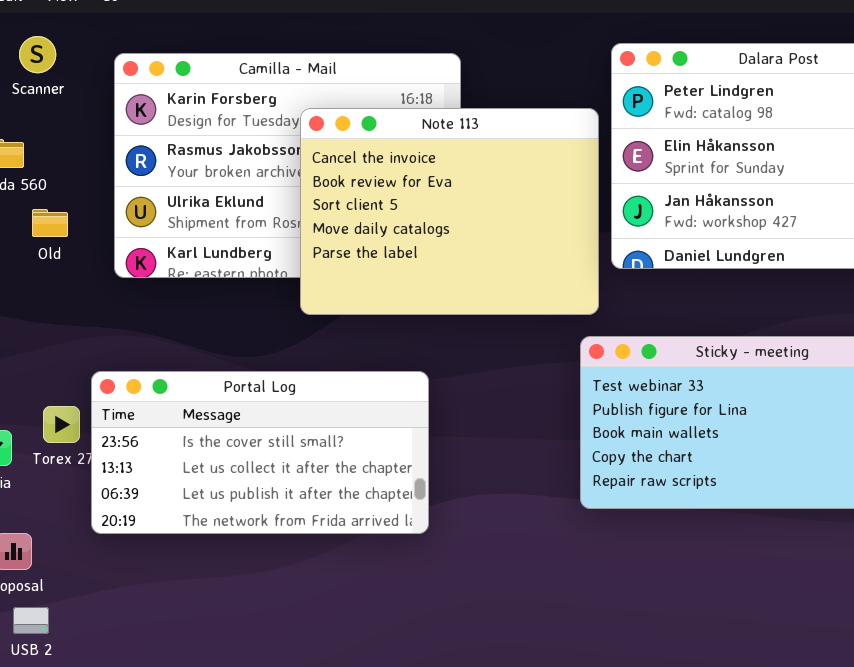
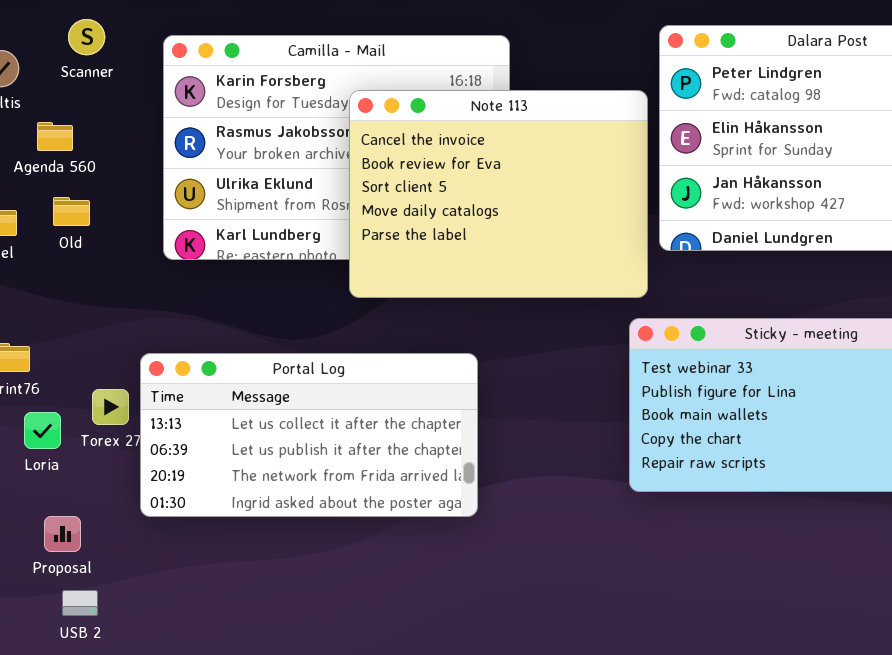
Old: [32,209,68,237] -> [53,197,90,226], moved
Portal Log: [91,371,429,534] -> [140,353,478,517], scrolled down 1 row

